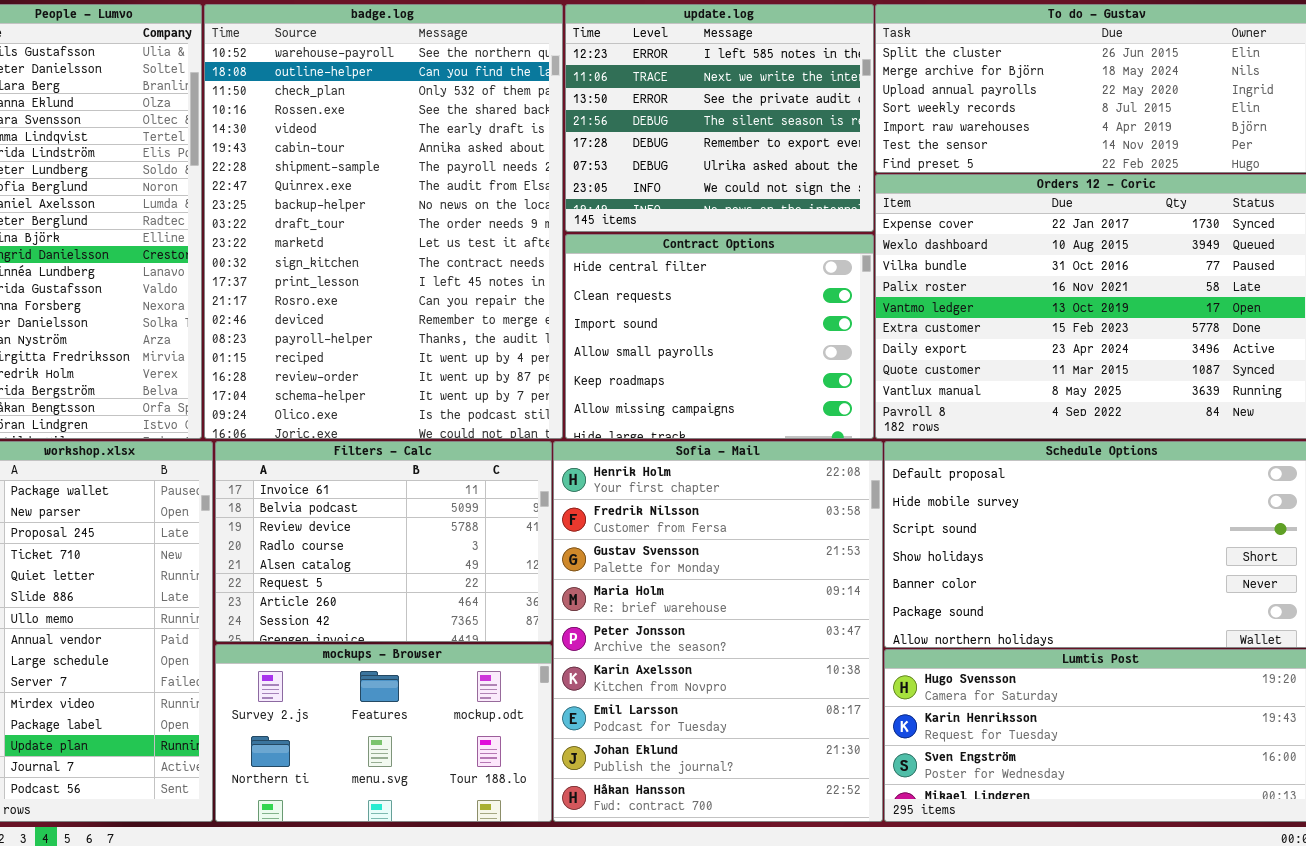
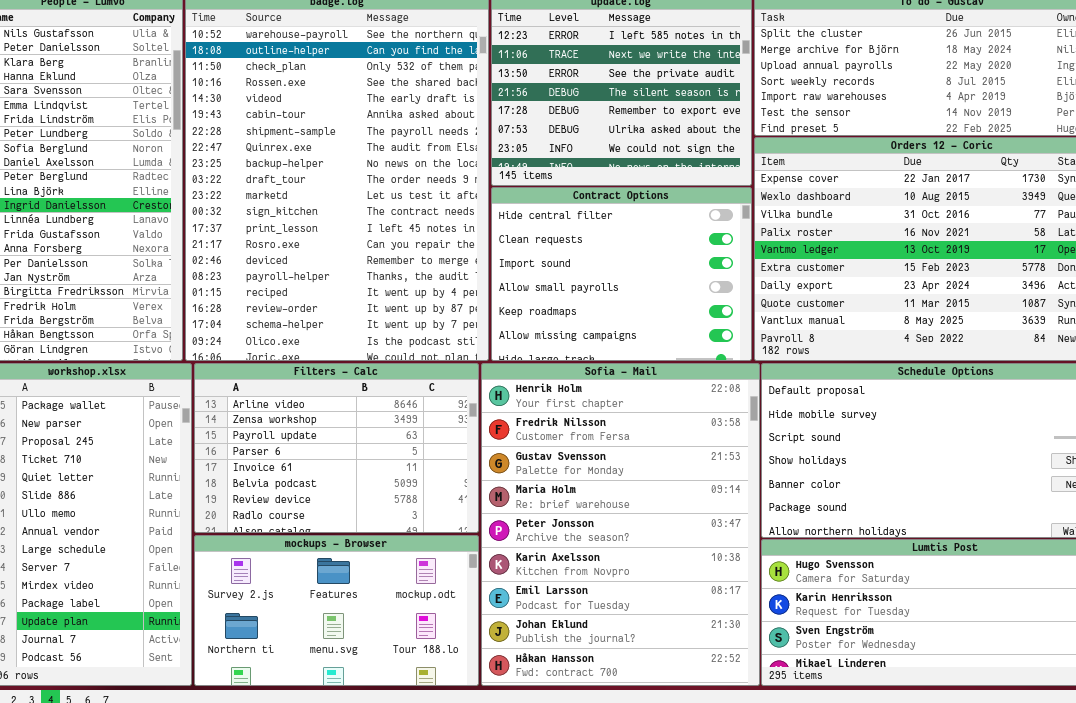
Filters - Calc: [215,441,552,642] -> [194,363,479,533], scrolled up 4 rows

